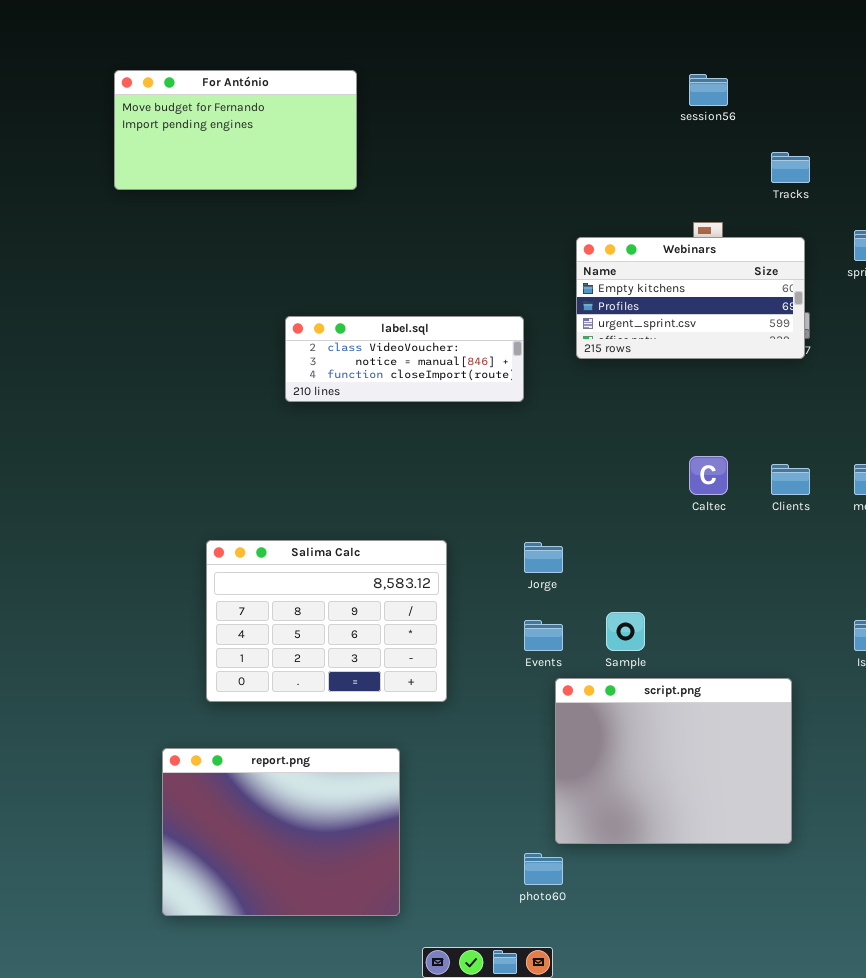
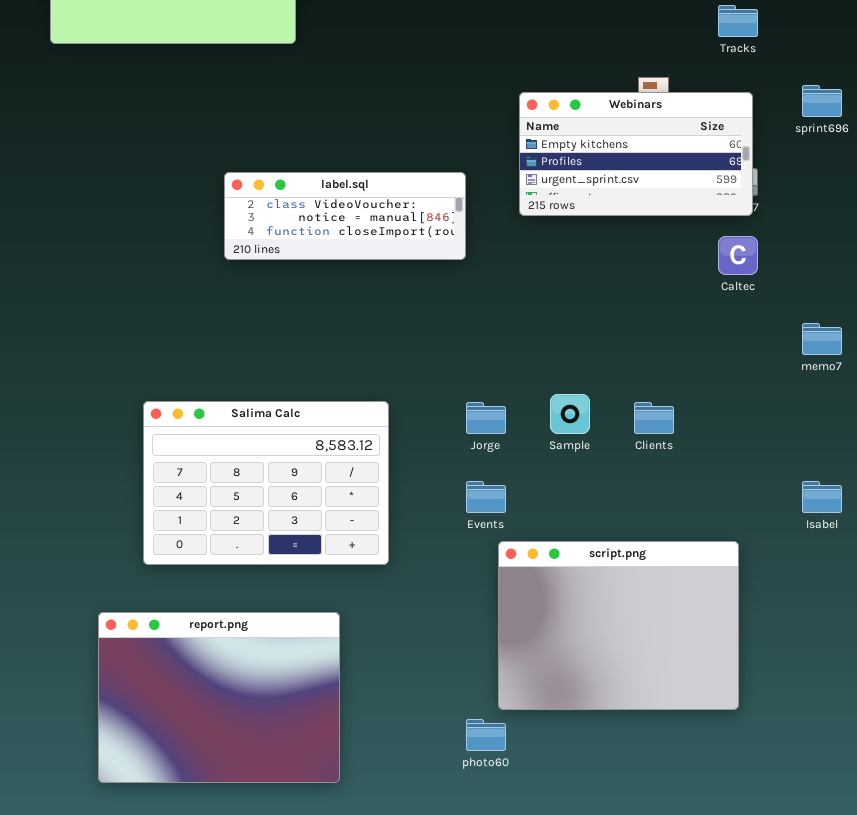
Caltec: [689,456,728,495] -> [718,236,758,275], moved
Clients: [771,464,810,495] -> [634,402,674,434], moved
Sample: [606,612,645,651] -> [550,394,590,434], moved

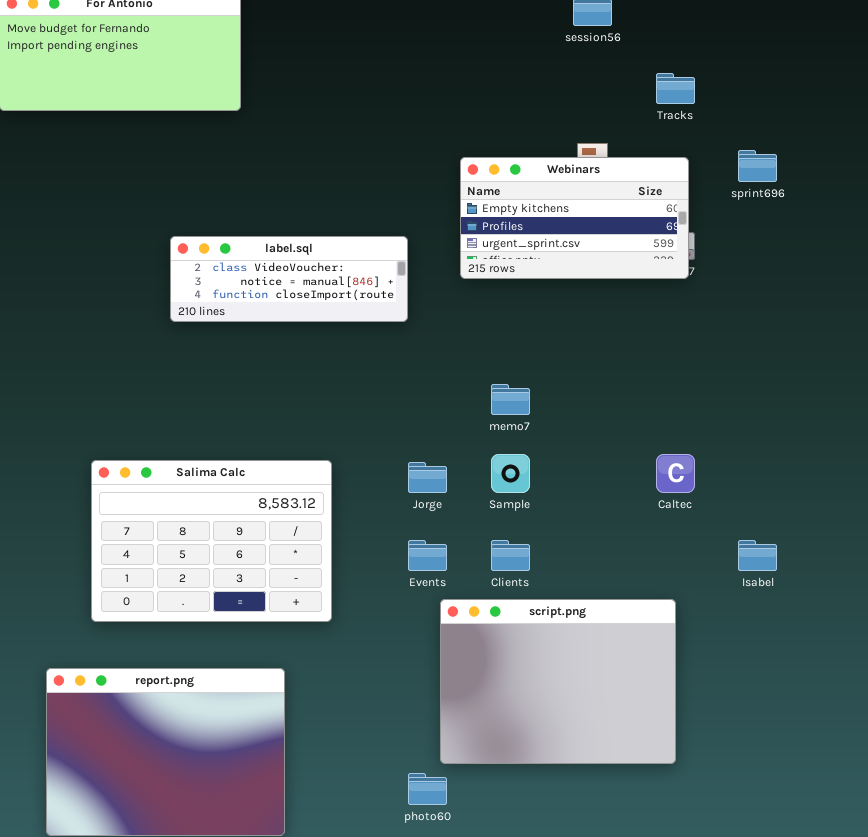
Caltec: [718,236,758,275] -> [656,454,695,493], moved
memo7: [802,323,842,355] -> [491,384,530,415], moved
Clients: [634,402,674,434] -> [491,540,530,571], moved

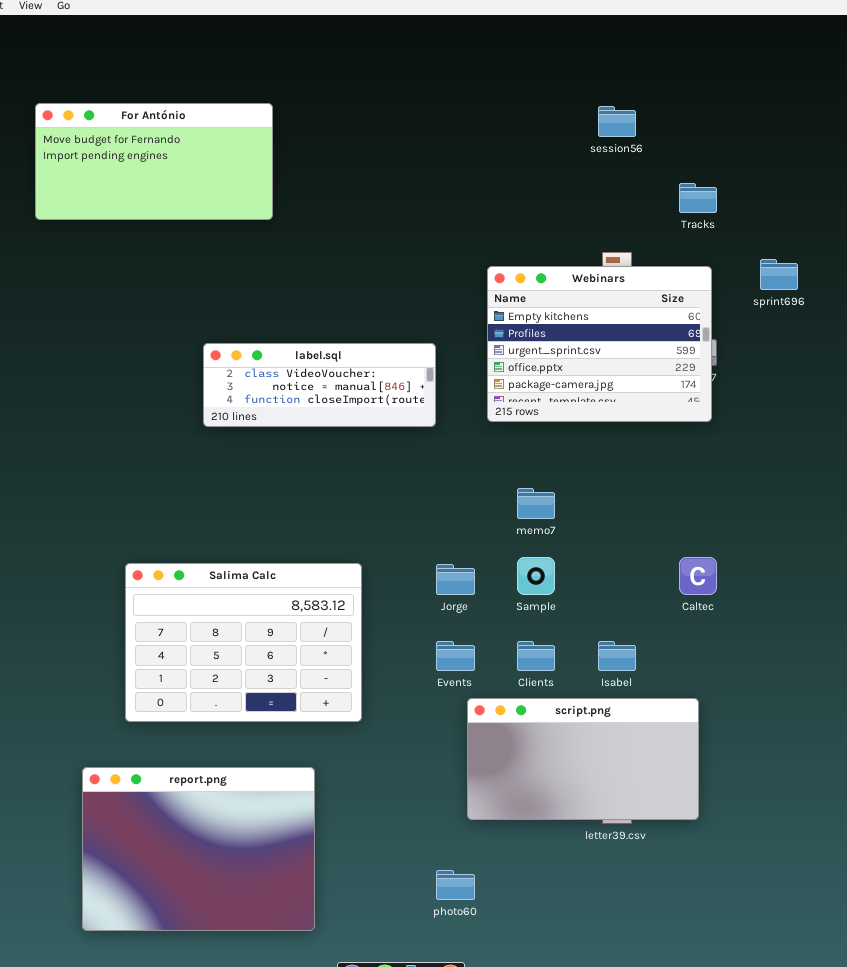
Webinars: [460,157,689,279] -> [487,266,712,422], resized
Isabel: [738,540,777,571] -> [598,641,636,671], moved
script.png: [440,599,676,764] -> [467,698,699,820], resized

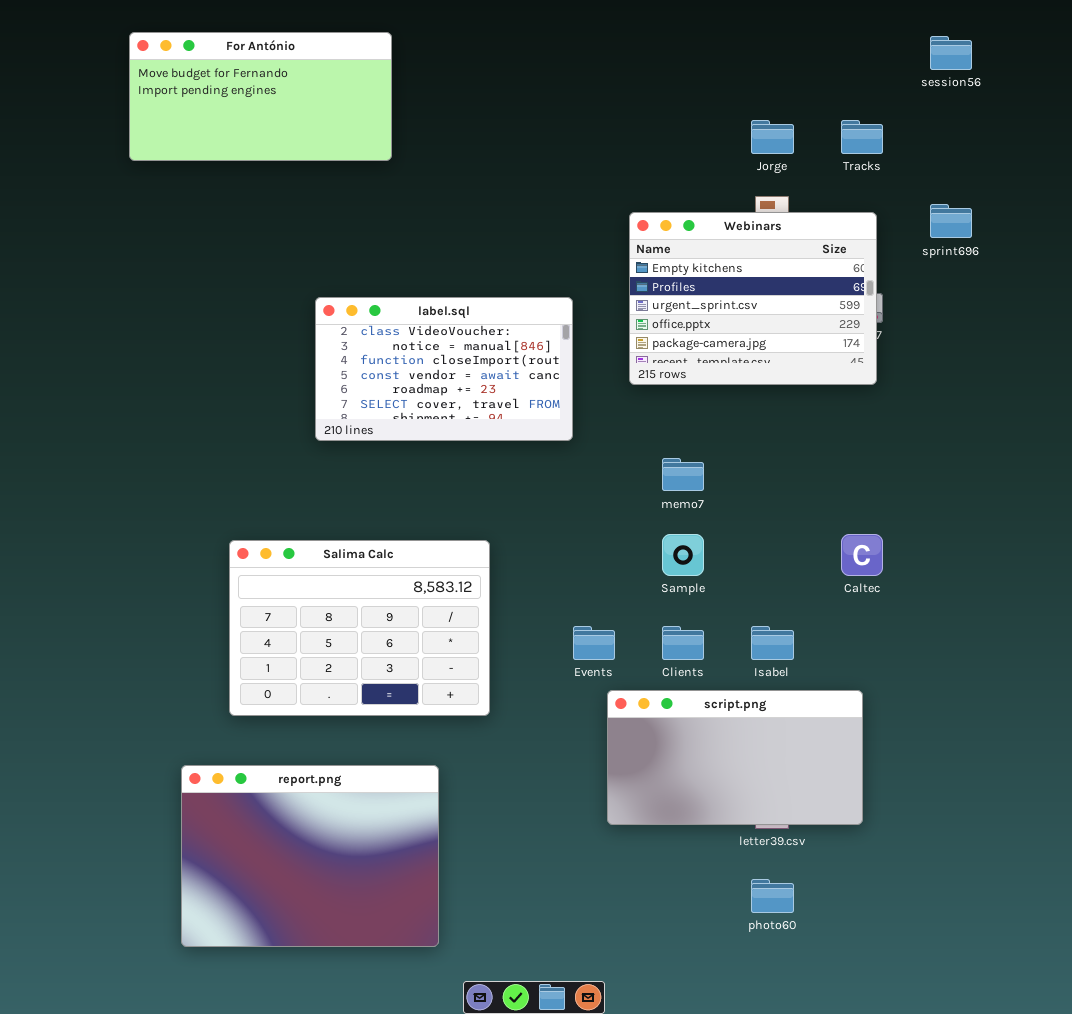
session56: [598,106,636,137] -> [930,36,972,70], moved
label.sql: [203,343,436,427] -> [315,297,573,441], resized
Jorge: [436,564,475,595] -> [751,120,794,154], moved
photo60: [436,870,475,900] -> [751,879,794,913], moved

